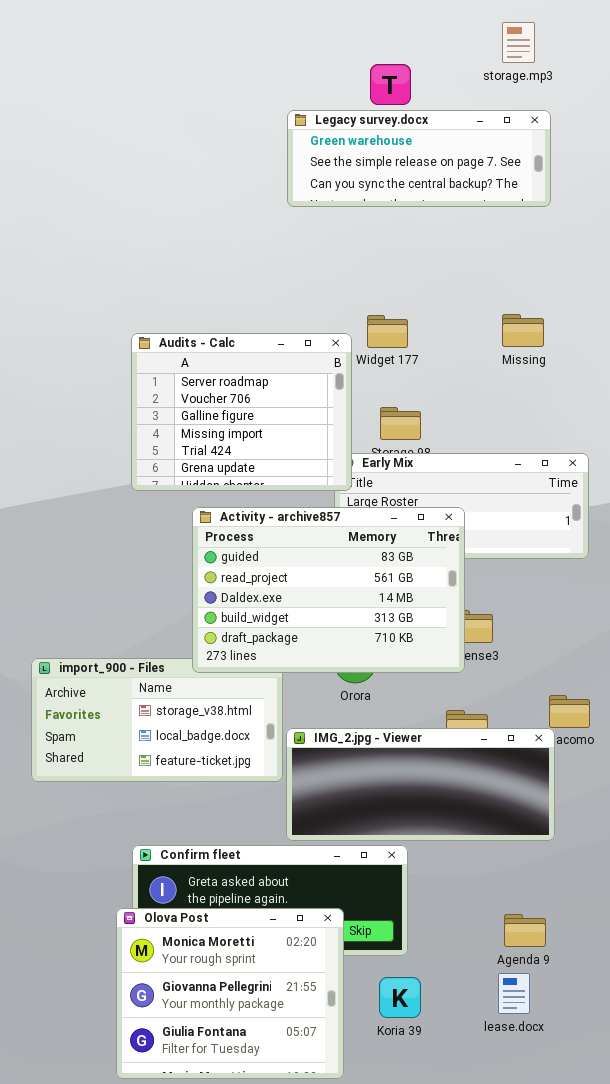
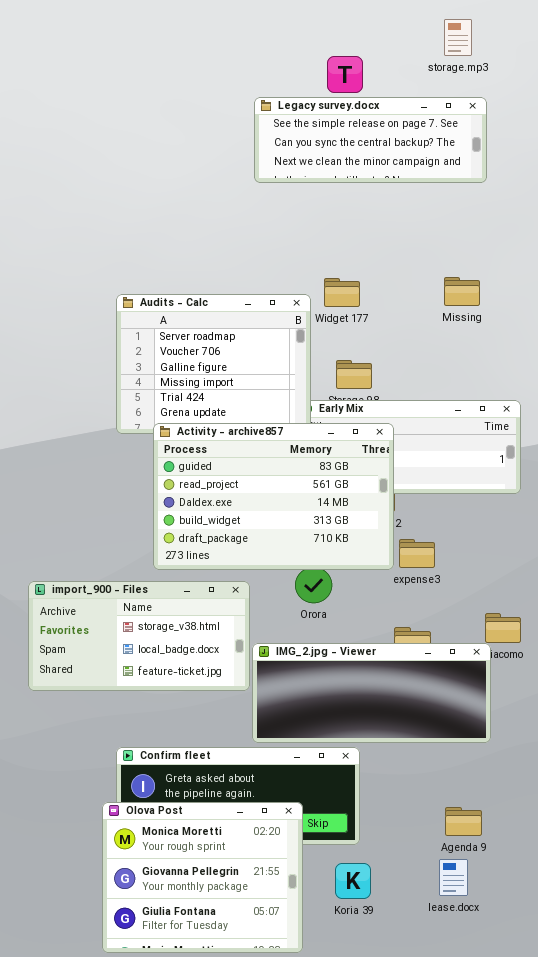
Legacy survey.docx: [287,110,551,207] -> [254,97,487,183], scrolled down 1 row
Activity - archive857: [192,507,465,673] -> [153,423,394,570], moved

